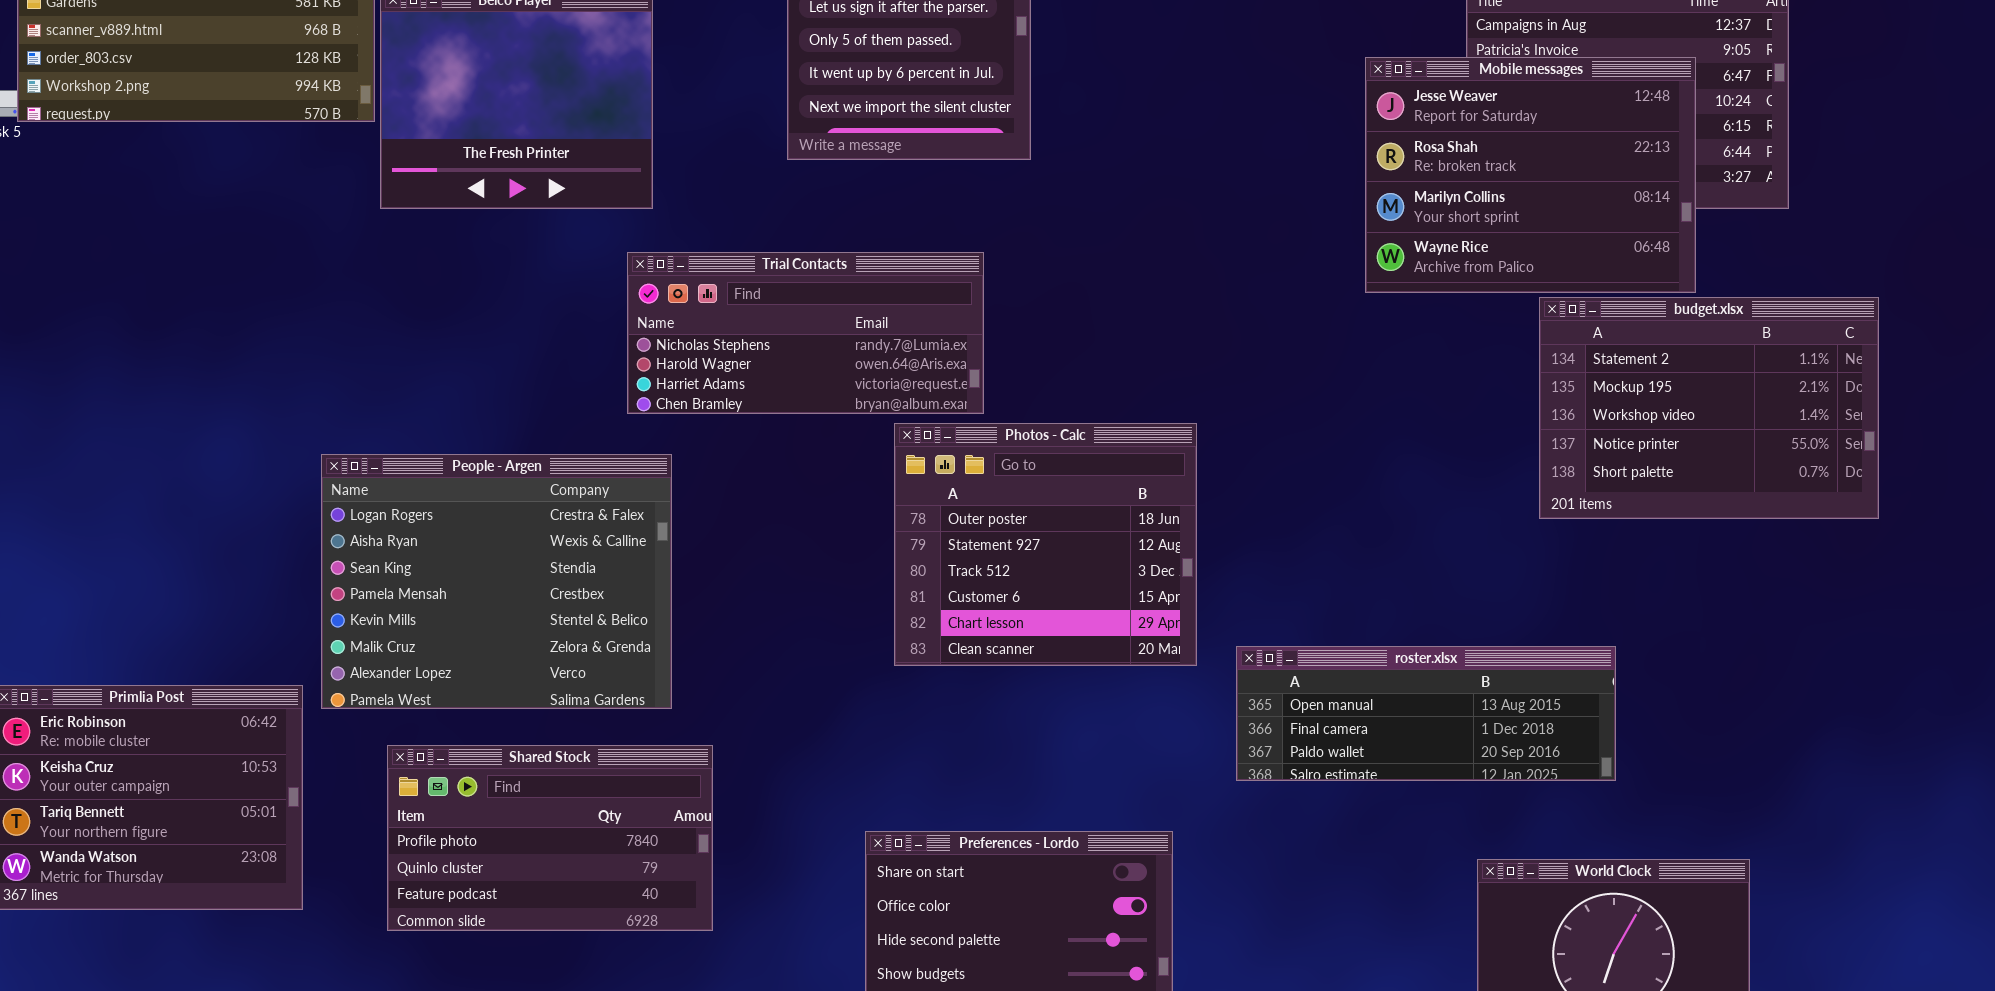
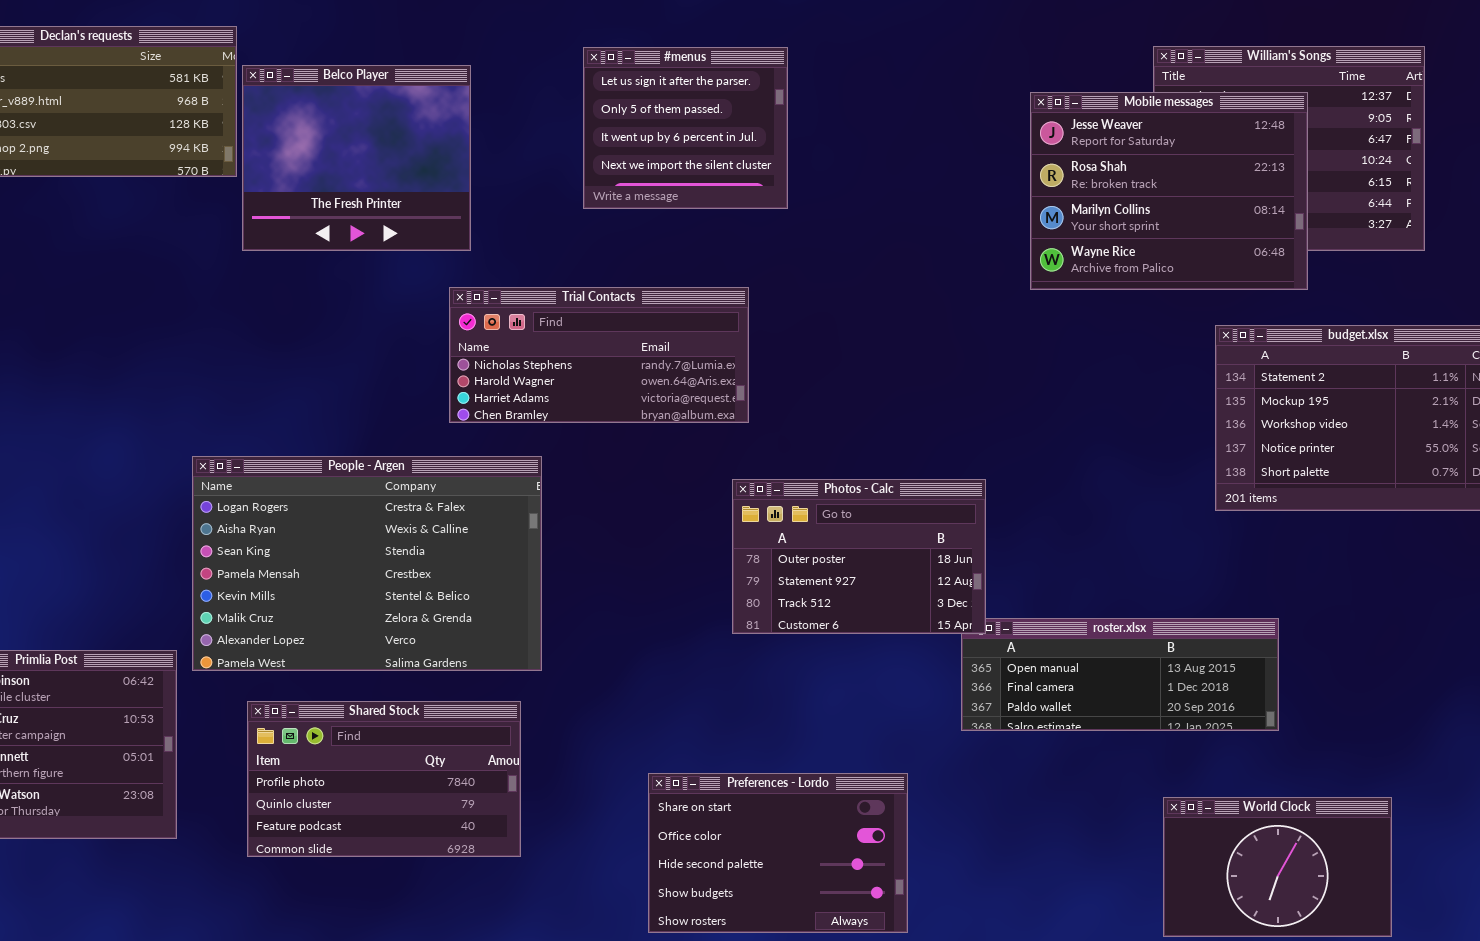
Mobile messages: [1365,57,1696,293] -> [1030,92,1308,290], moved
Photos - Calc: [894,423,1197,666] -> [732,479,986,634], moved, resized
People - Argen: [321,454,672,709] -> [192,456,542,671], resized

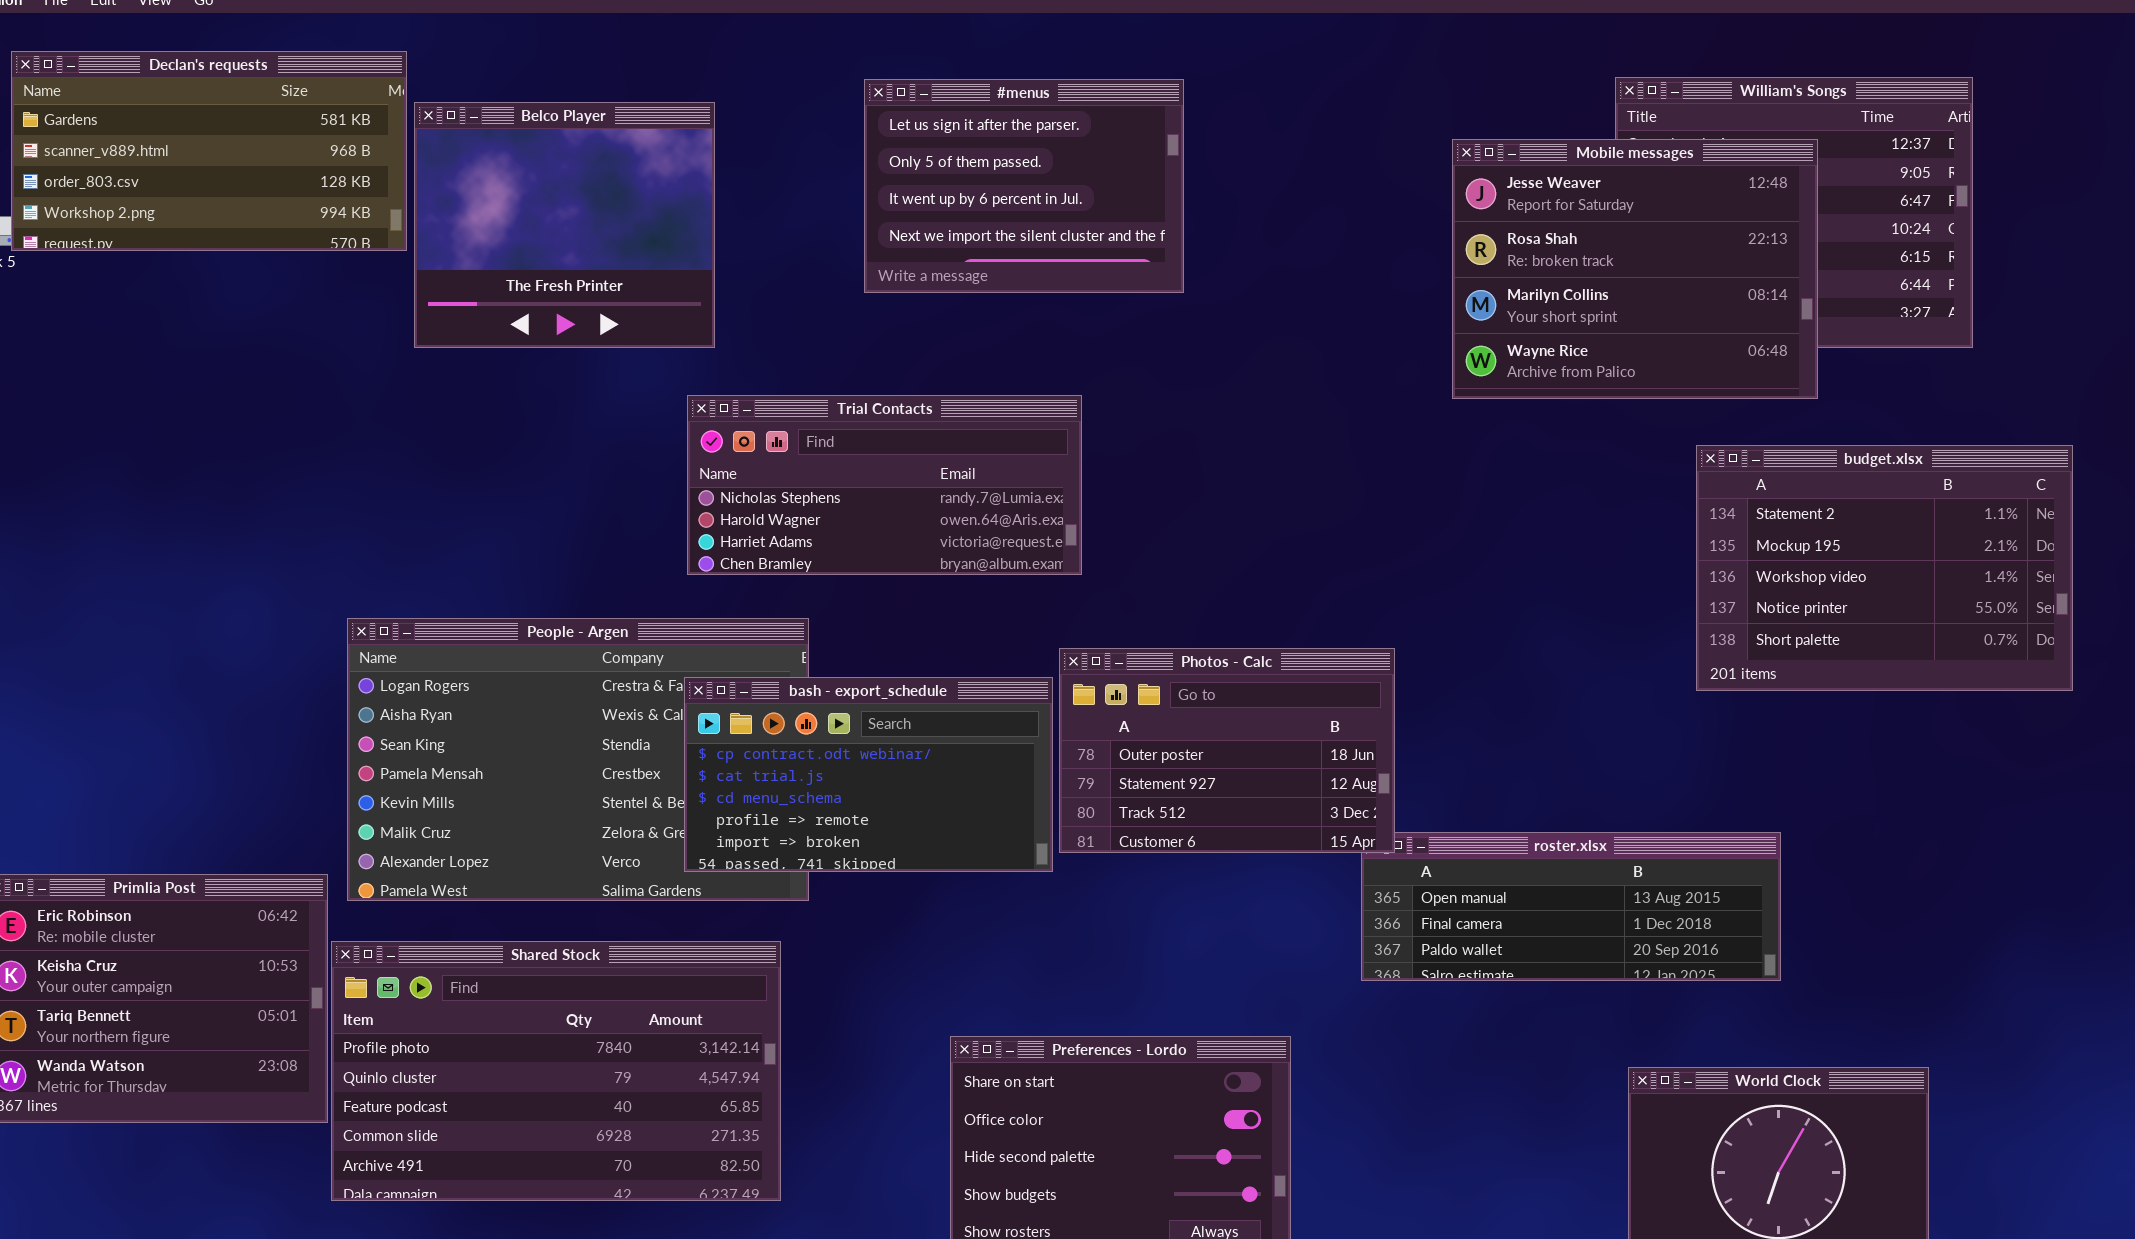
#menus: [583,47,788,209] -> [864,79,1184,293], resized
bash - export_schedule: none -> [684,677,1053,872], opened
Shared Stock: [247,701,521,857] -> [331,941,781,1201], resized

